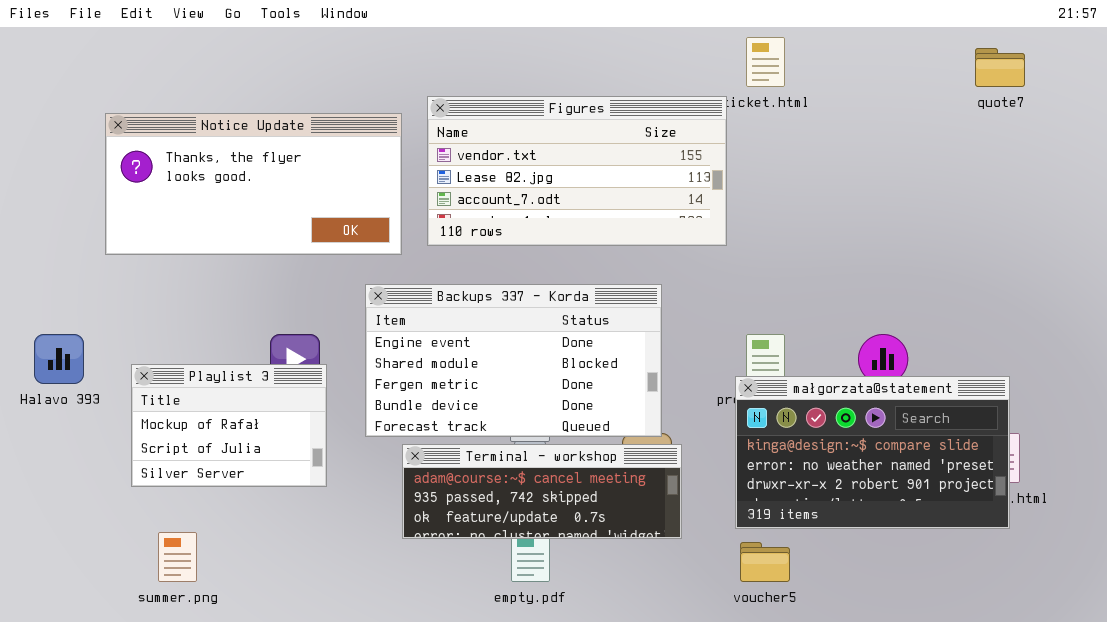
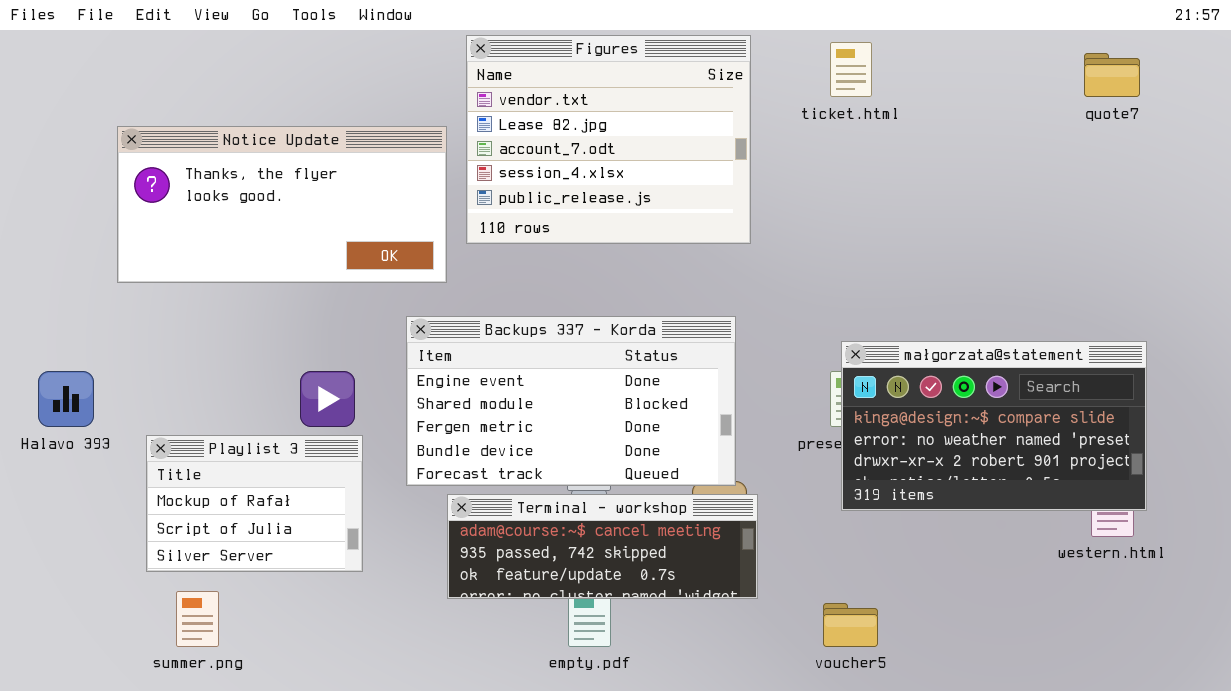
Figures: [427,96,727,246] -> [466,35,751,244], moved, resized
Playlist 3: [131,364,327,487] -> [146,435,363,572], moved
małgorzata@statement: [735,376,1010,529] -> [841,341,1147,511], moved

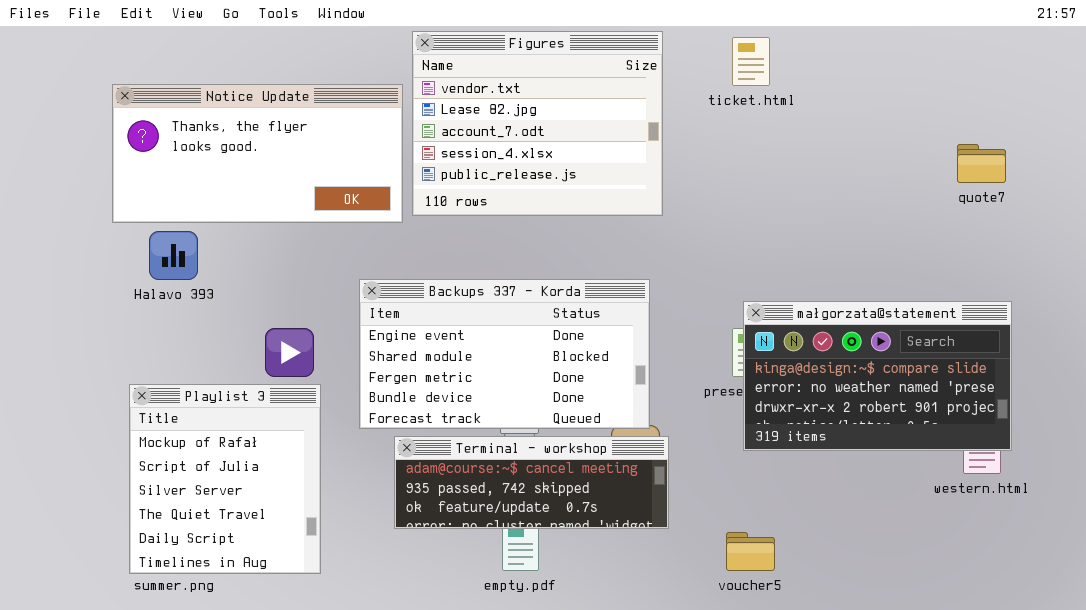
quote7: [1084,53,1140,97] -> [957,144,1006,183], moved
Notice Update: [117,126,447,283] -> [112,84,403,223], moved
Halavo 393: [38,371,94,427] -> [149,231,198,280], moved
Playlist 3: [146,435,363,572] -> [129,384,321,574], resized

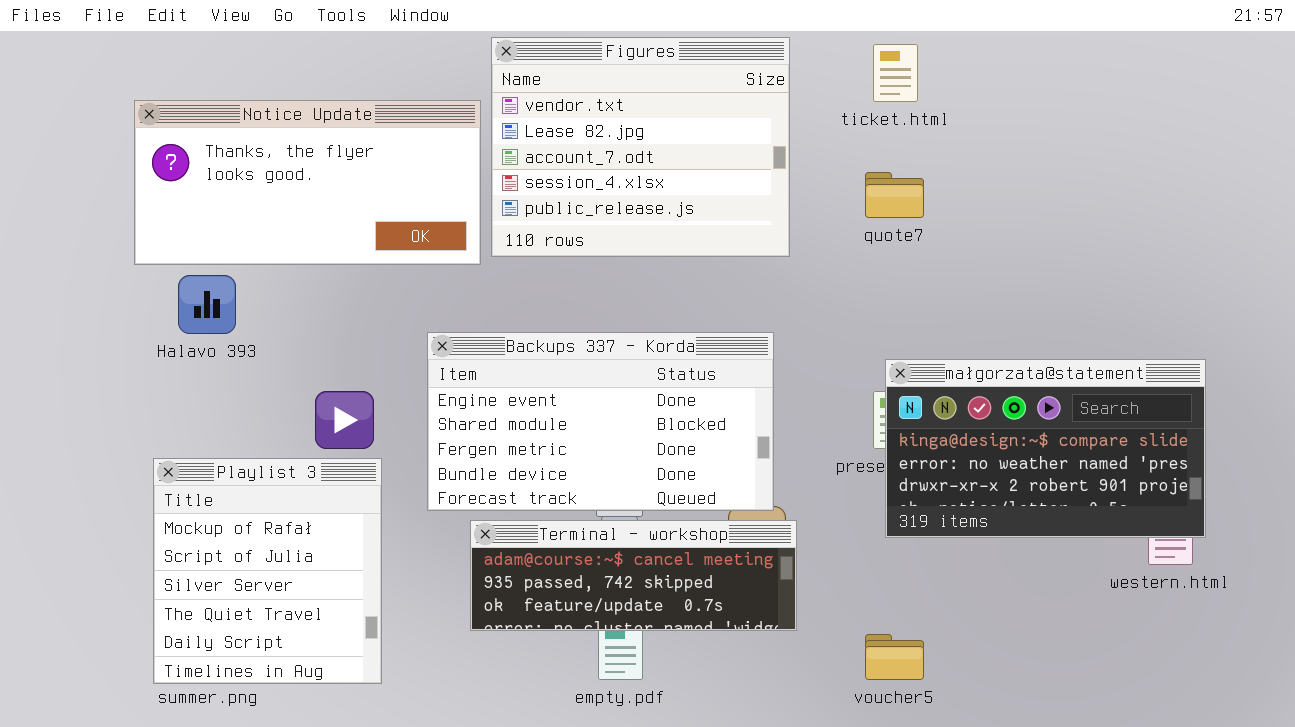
quote7: [957,144,1006,183] -> [865,172,924,218], moved

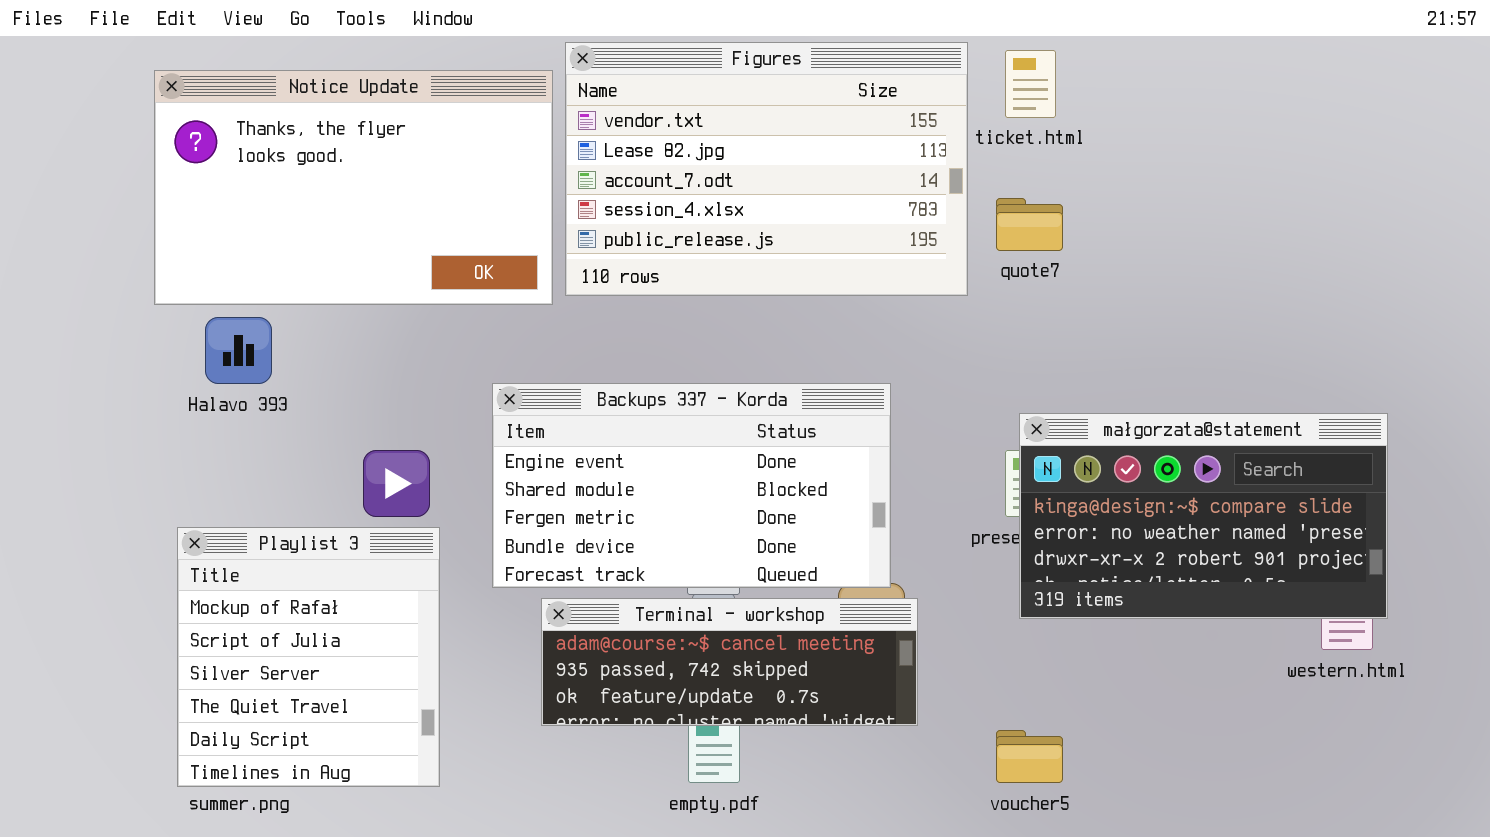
Figures: [491,37,790,257] -> [565,42,968,296], resized
Notice Update: [134,100,481,265] -> [154,70,553,305], resized

